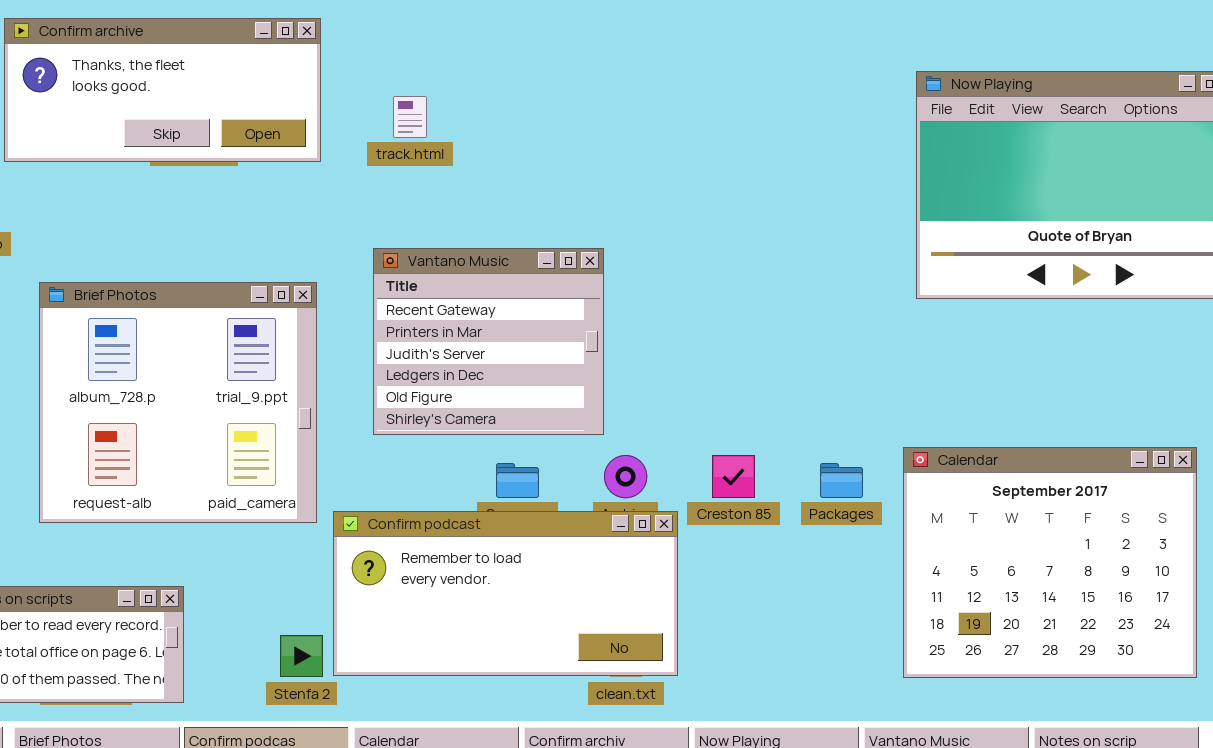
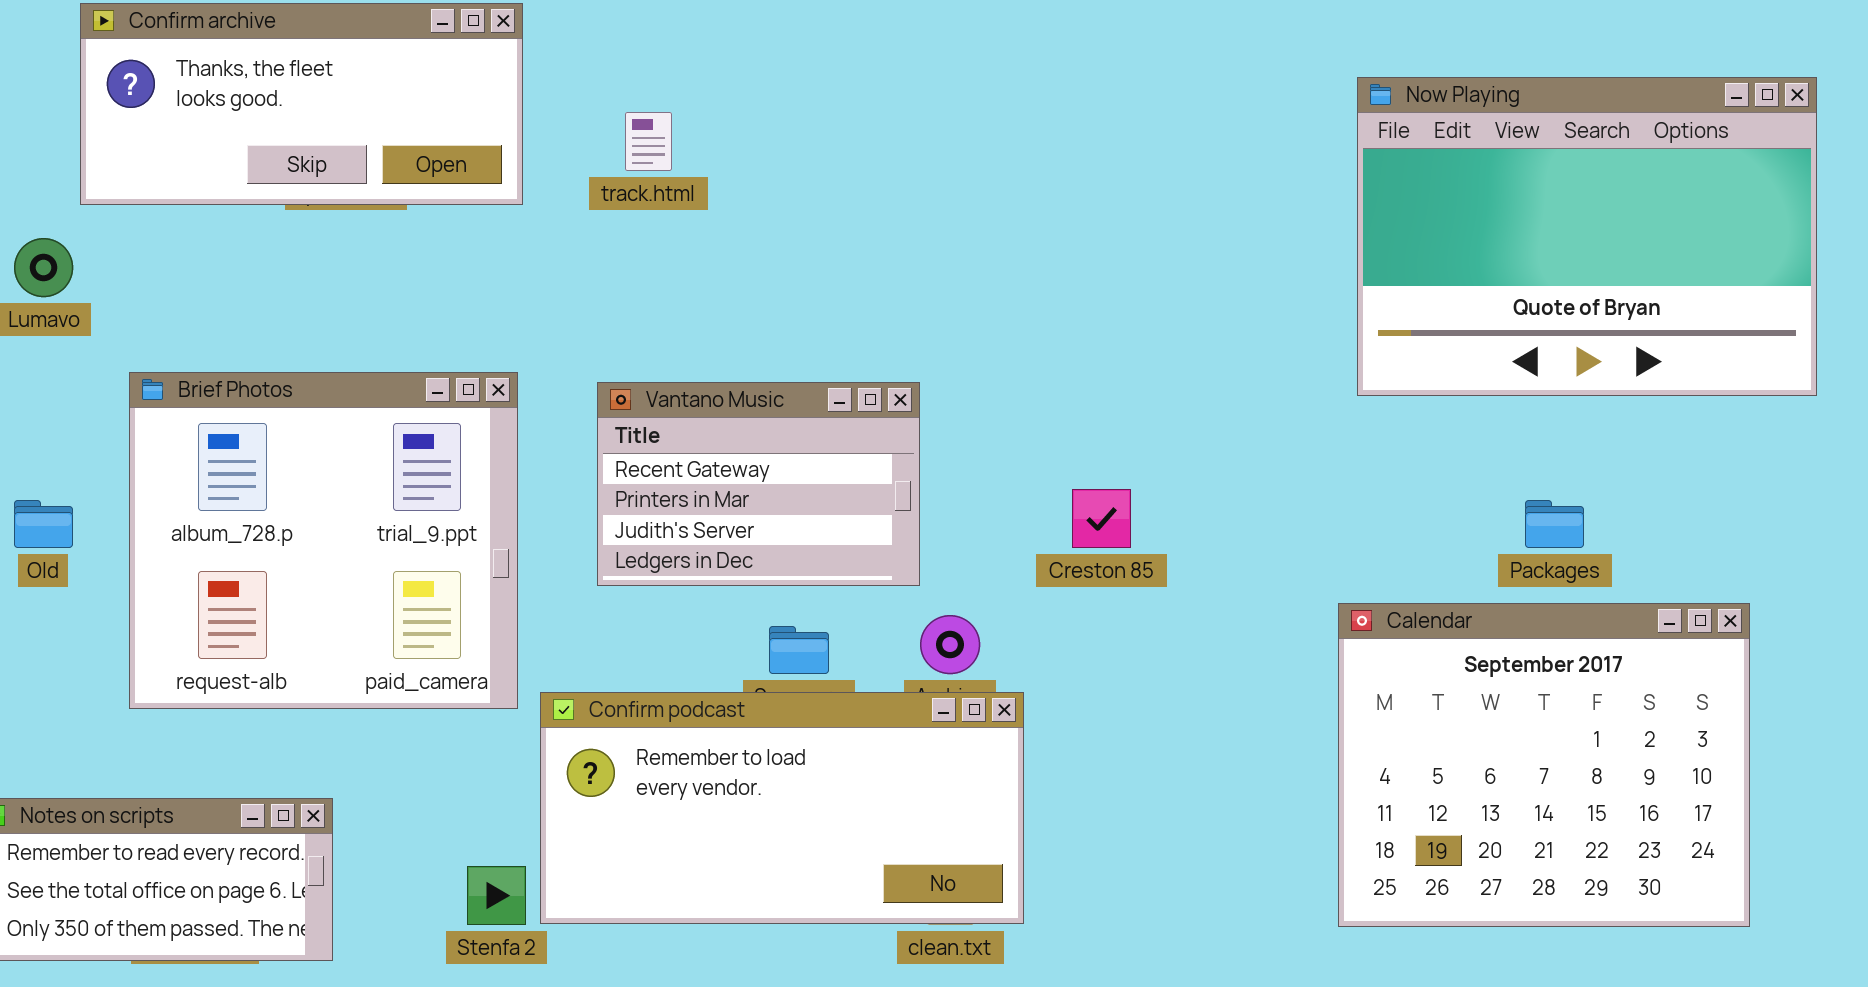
Vantano Music: [373,248,604,435] -> [597,382,920,586], resized
Creston 85: [712,455,755,498] -> [1072,489,1131,548], moved
Packages: [820,463,863,498] -> [1525,500,1584,548], moved

